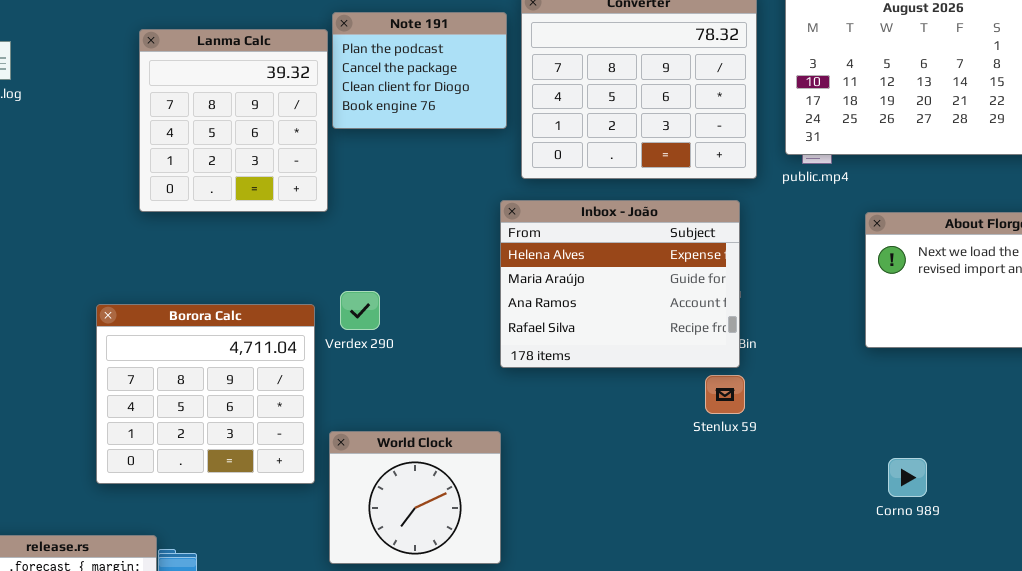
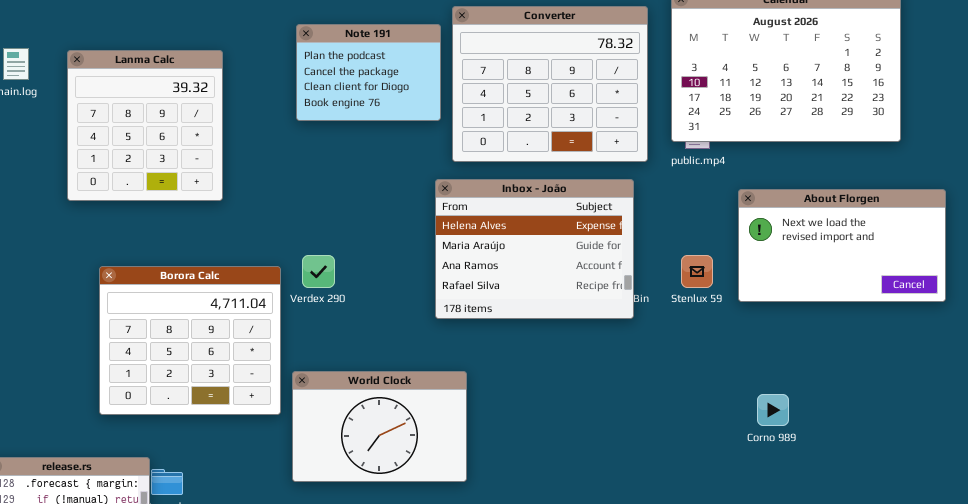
Lanma Calc: [139,29,328,212] -> [67,50,223,201], moved
Stenlux 59: [705,375,745,414] -> [681,255,713,288], moved
World Clock: [329,431,501,564] -> [292,371,467,482], resized

